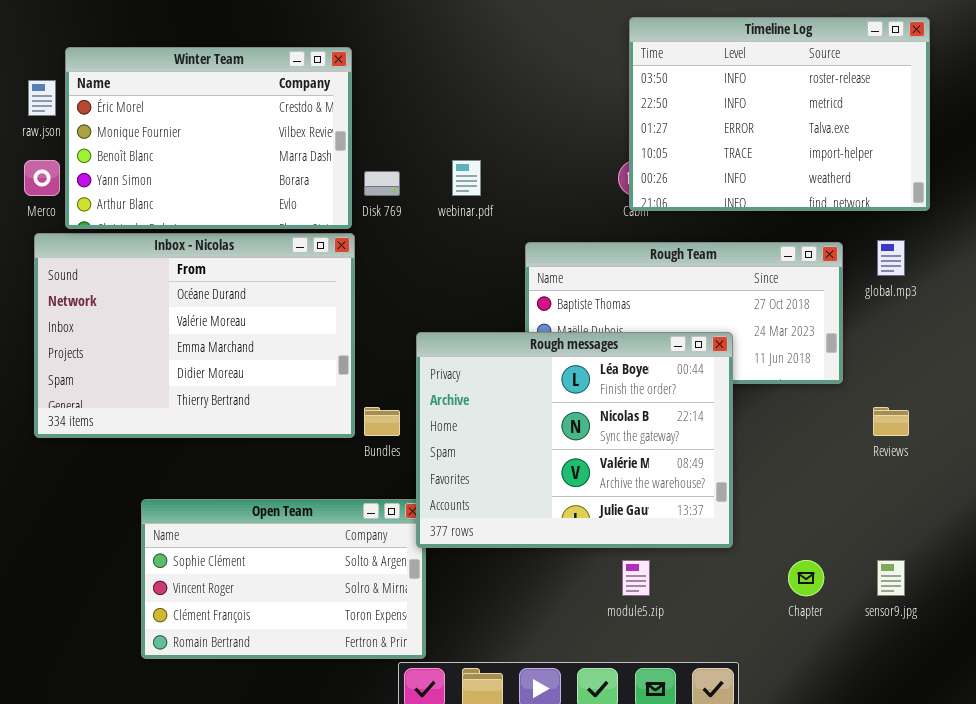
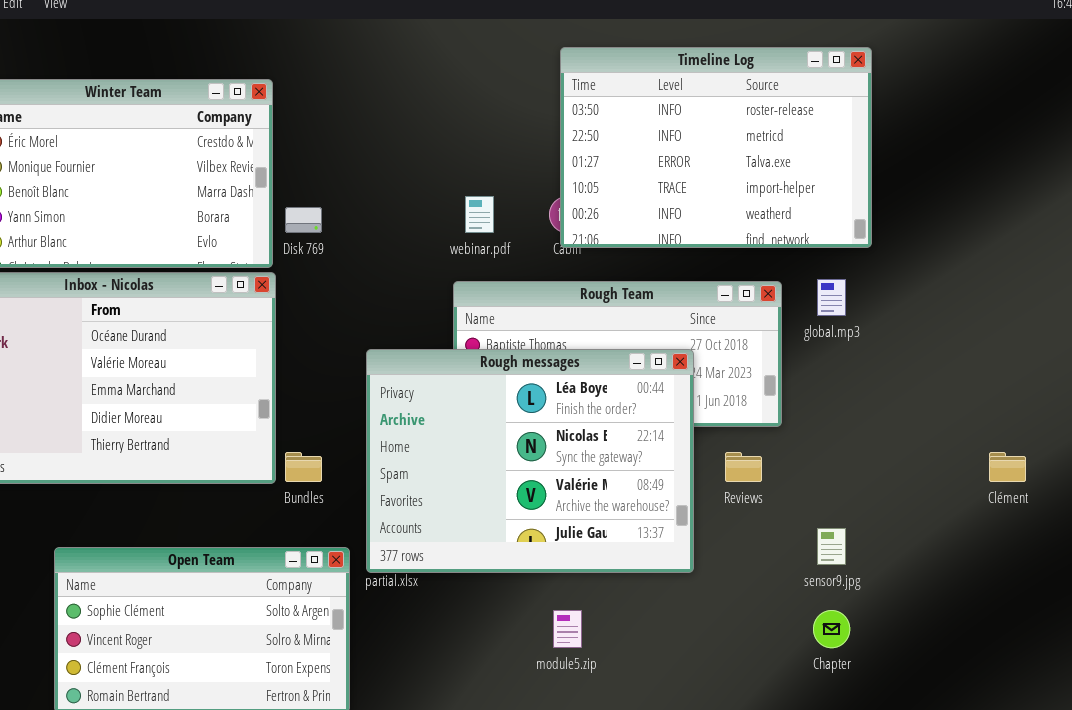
webinar.pdf: [452,160,481,196] -> [465,196,494,233], moved
Rough messages: [416,332,733,548] -> [366,349,694,573], moved
Reviews: [873,407,909,436] -> [725,452,762,482], moved
Chapter: [788,560,824,596] -> [813,610,850,648], moved
sensor9.jpg: [877,560,905,596] -> [817,528,846,565], moved

